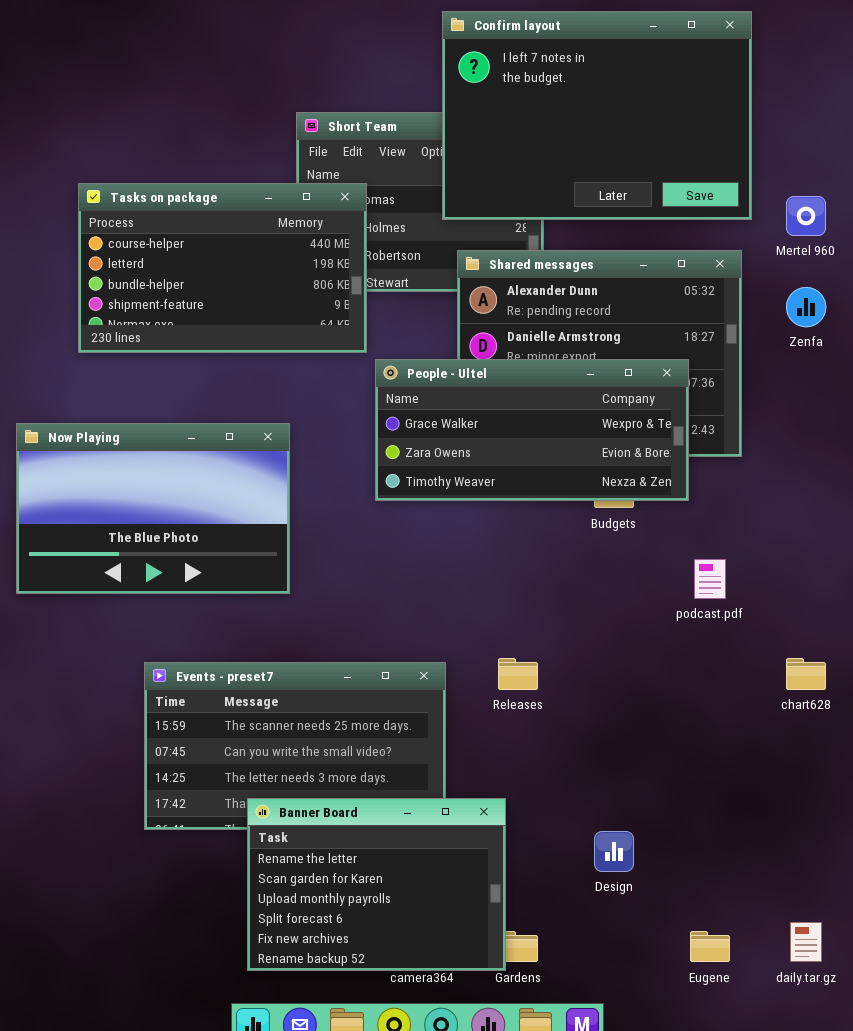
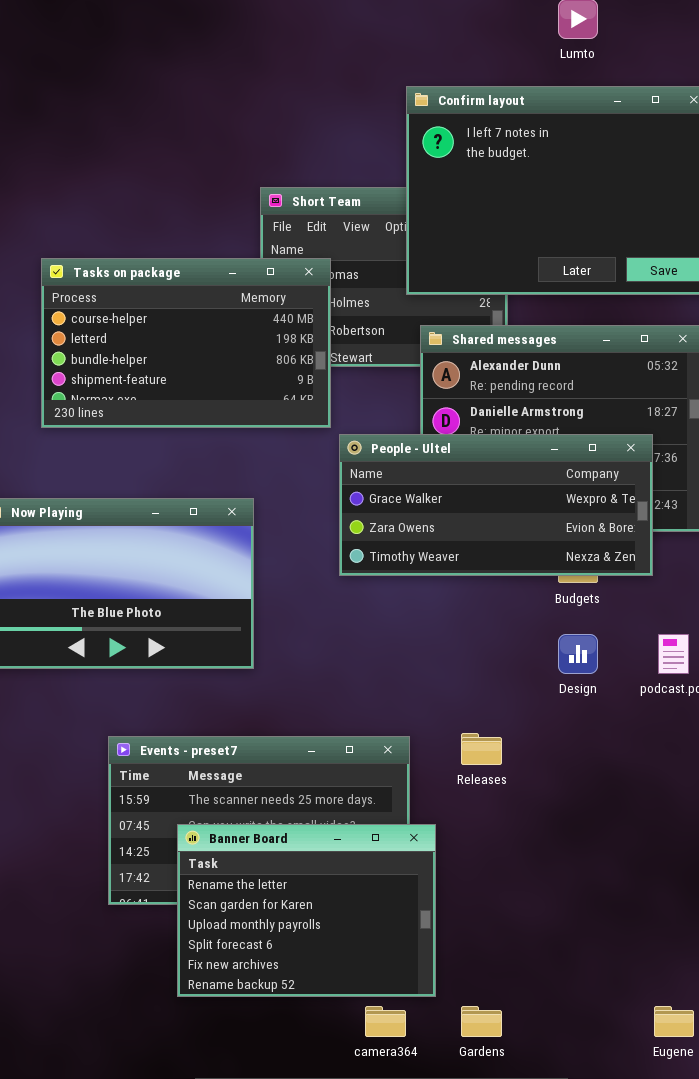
Banner Board: [247,798,506,971] -> [177,824,436,997], moved
Design: [594,831,634,872] -> [558,634,598,674], moved

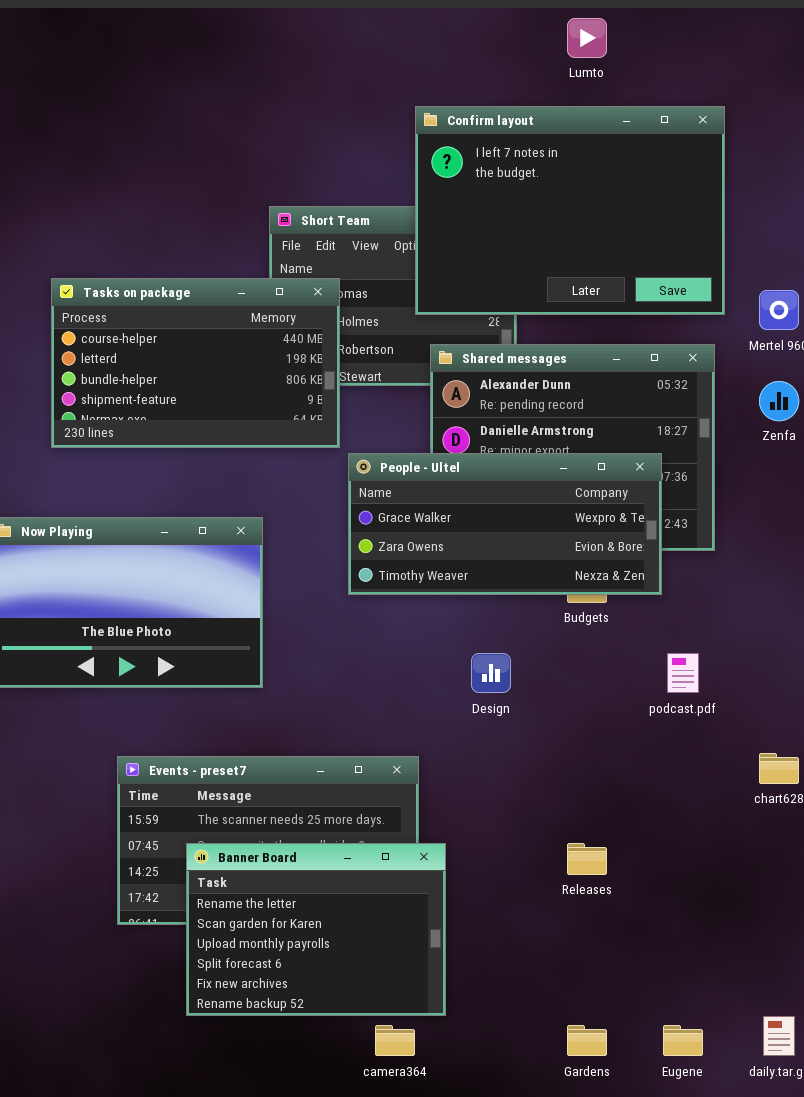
Design: [558,634,598,674] -> [471,653,511,693], moved
Releases: [461,733,502,765] -> [567,843,607,875], moved
Gardens: [461,1006,502,1037] -> [567,1025,607,1056], moved

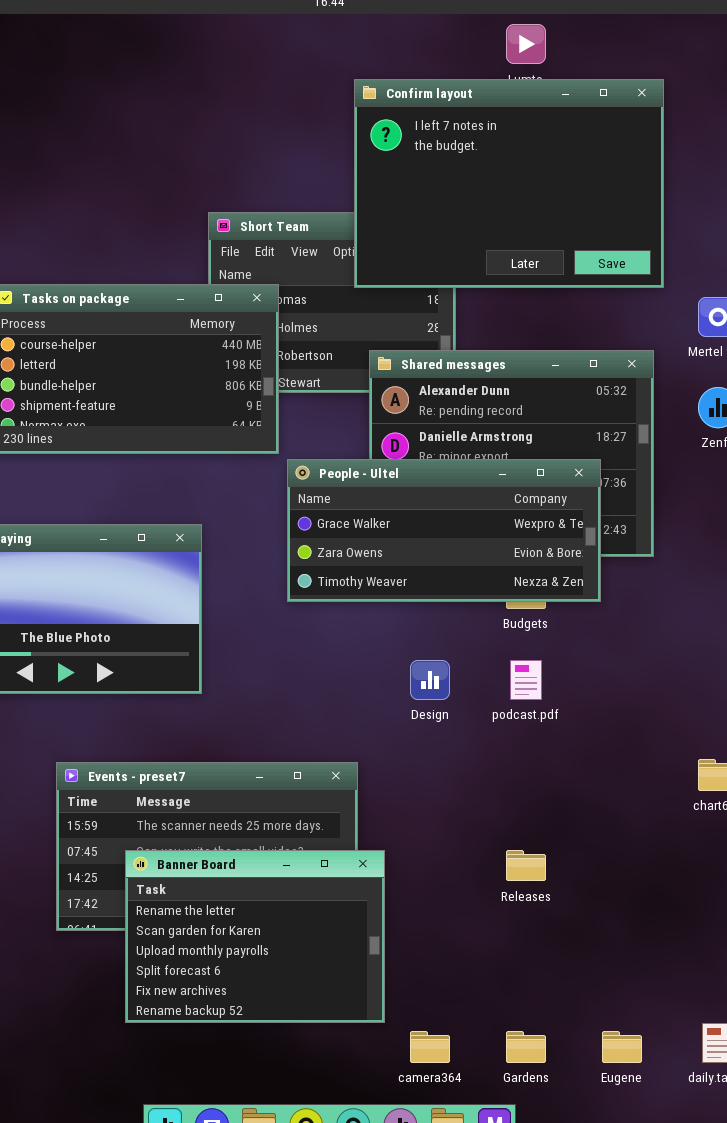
Confirm layout: [415,106,725,315] -> [354,79,664,288], moved
podcast.pdf: [667,653,699,693] -> [510,660,542,700], moved
camera364: [375,1025,415,1056] -> [410,1031,450,1063], moved

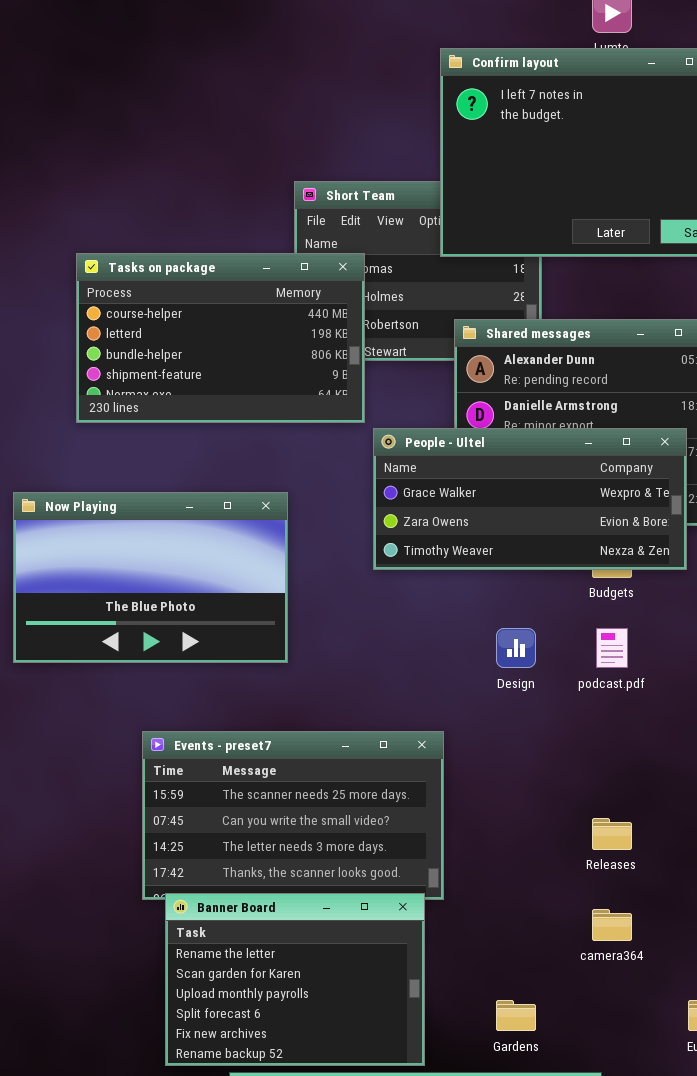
Banner Board: [125,850,385,1023] -> [165,893,425,1066], moved
camera364: [410,1031,450,1063] -> [592,909,632,941], moved
Gardens: [506,1031,546,1063] -> [496,1000,536,1031], moved

